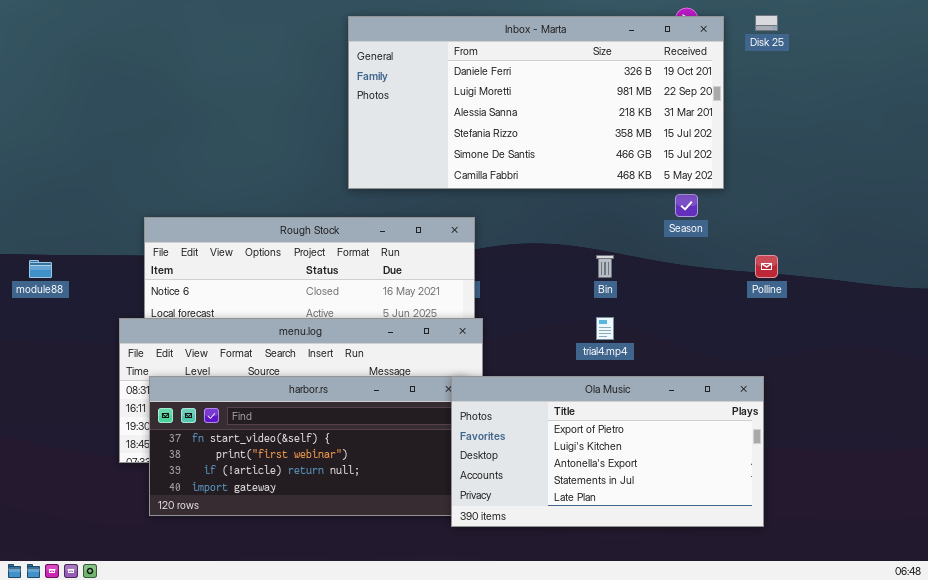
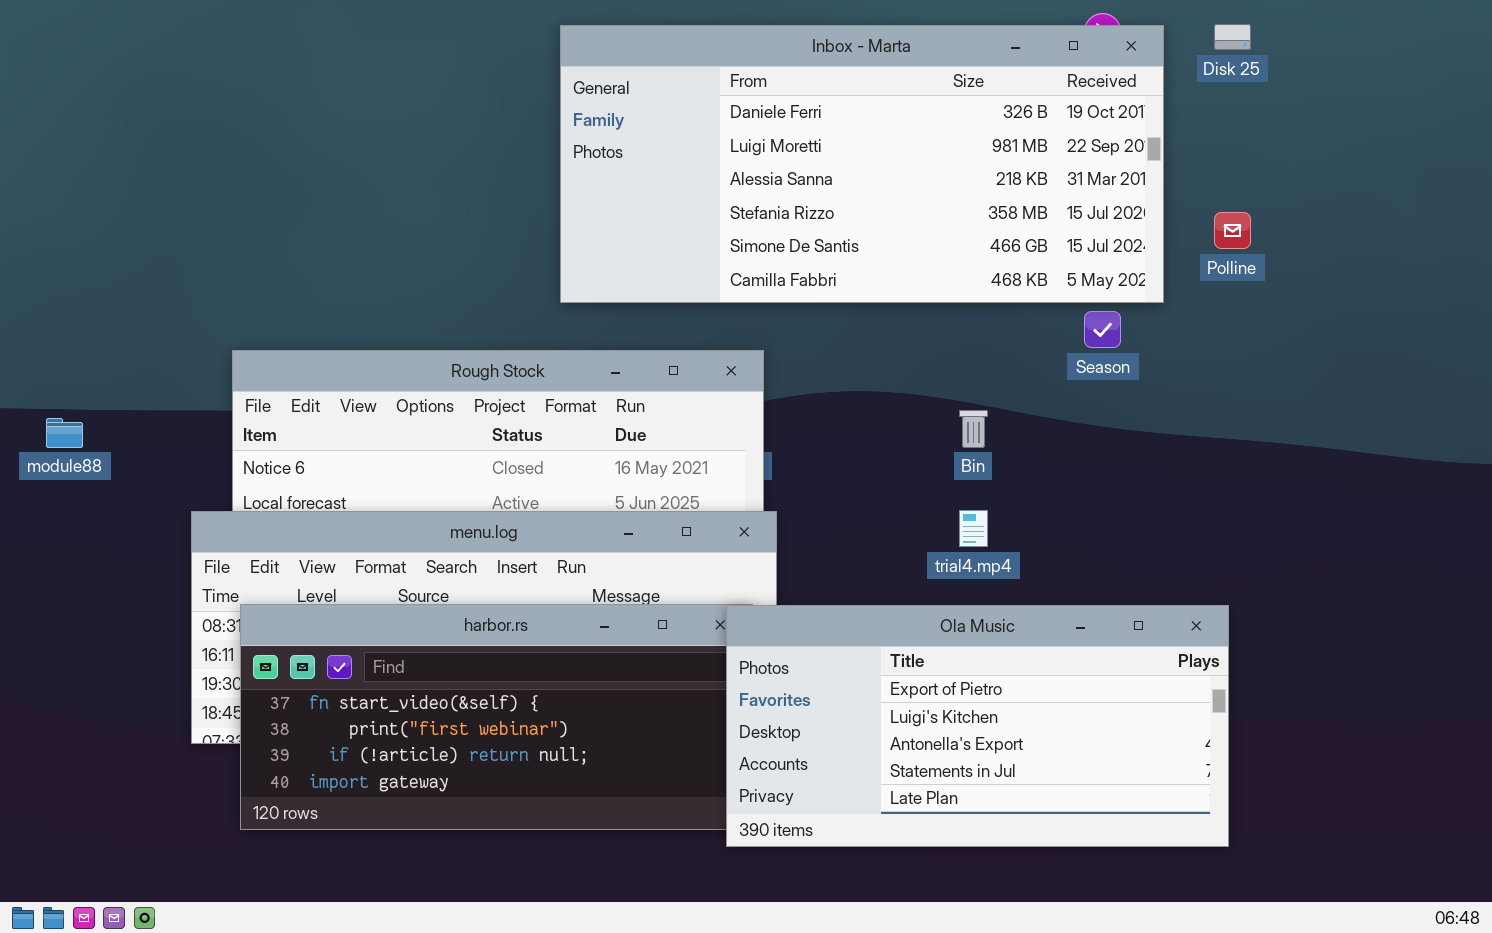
Polline: [755,255,778,278] -> [1214,212,1251,249], moved

